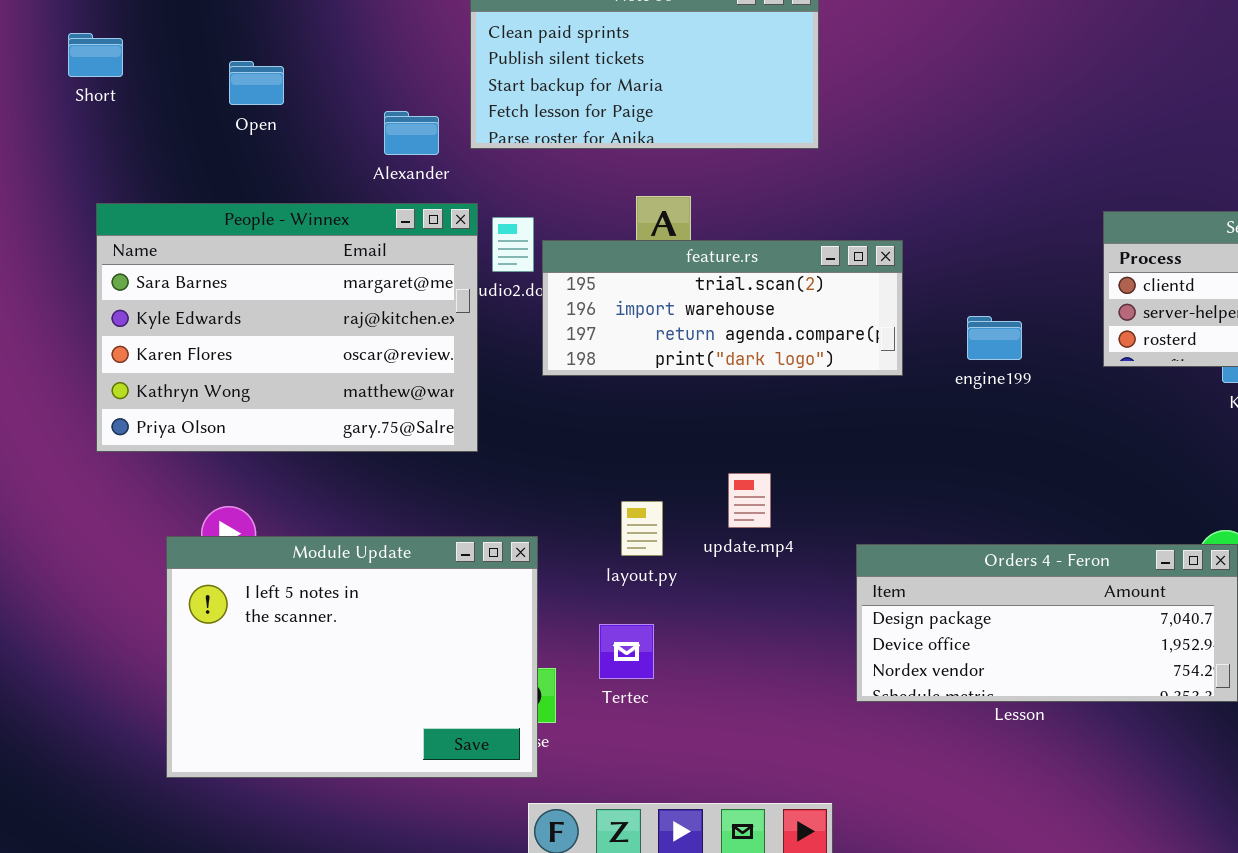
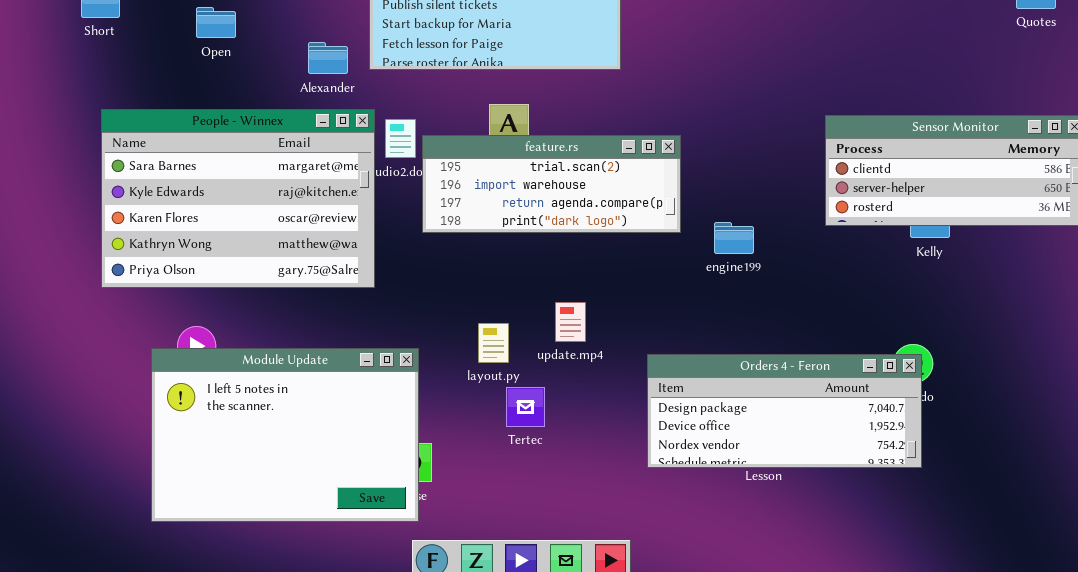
engine199: [967,316,1022,360] -> [714,222,754,254], moved
Tertec: [599,624,654,679] -> [506,387,545,427], moved

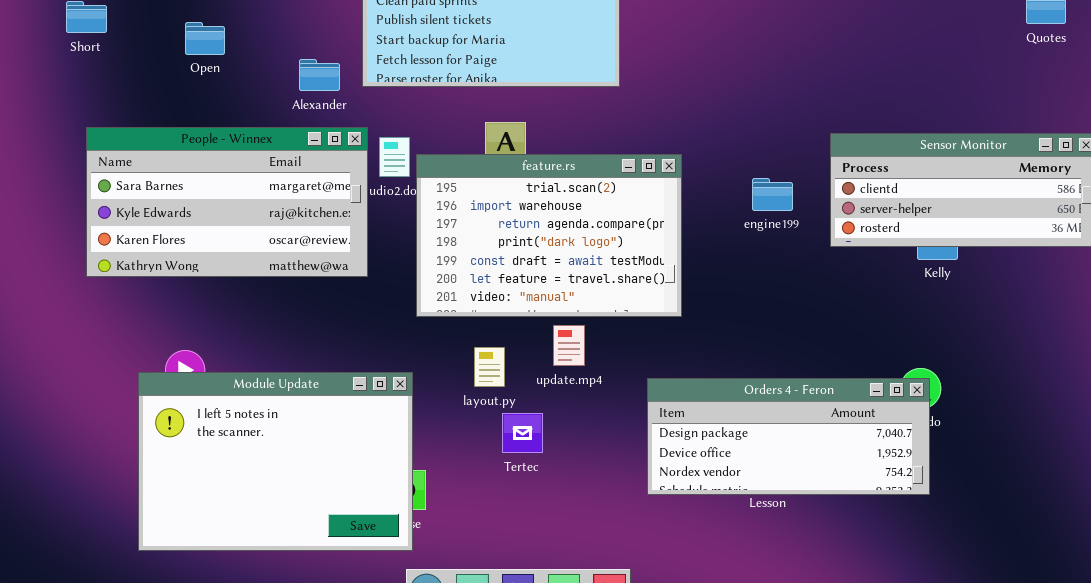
People - Winnex: [101,109,375,288] -> [86,127,368,277], resized
feature.rs: [422,135,681,233] -> [416,154,682,317], resized
engine199: [714,222,754,254] -> [752,178,793,211], moved

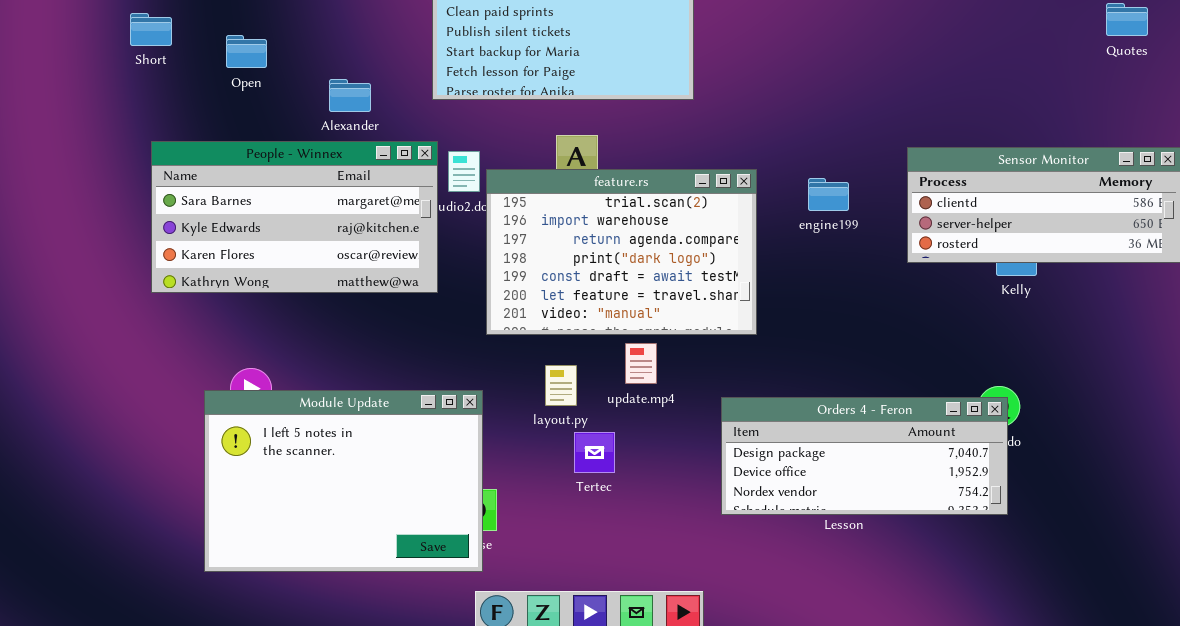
Open: [185,22,225,55] -> [226,35,267,68], moved
Alexander: [299,59,340,91] -> [329,79,371,112], moved
engine199: [752,178,793,211] -> [808,178,849,211], moved

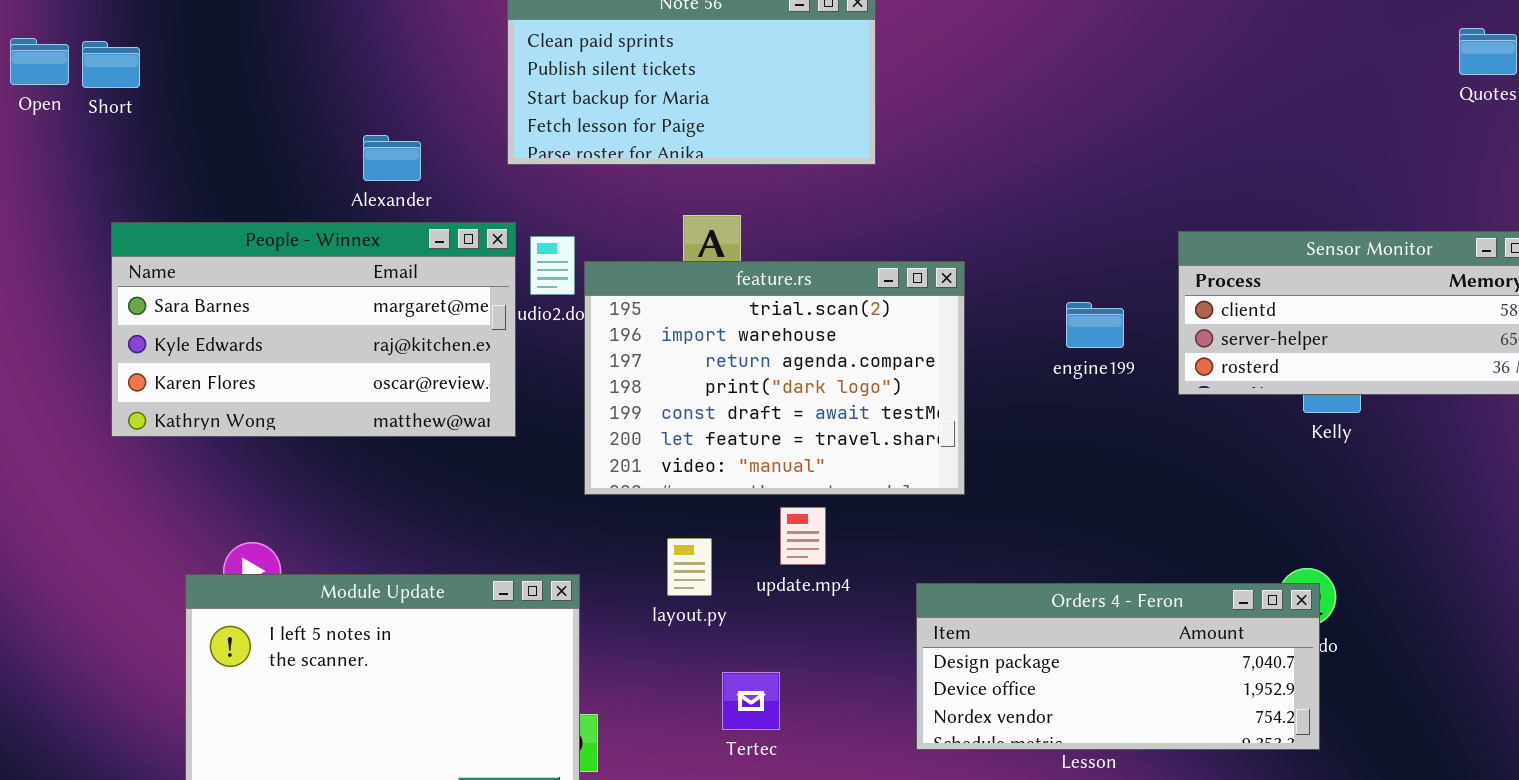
Open: [226,35,267,68] -> [10,38,69,85], moved
engine199: [808,178,849,211] -> [1066,302,1124,348], moved
Tertec: [574,432,615,473] -> [722,672,780,730], moved

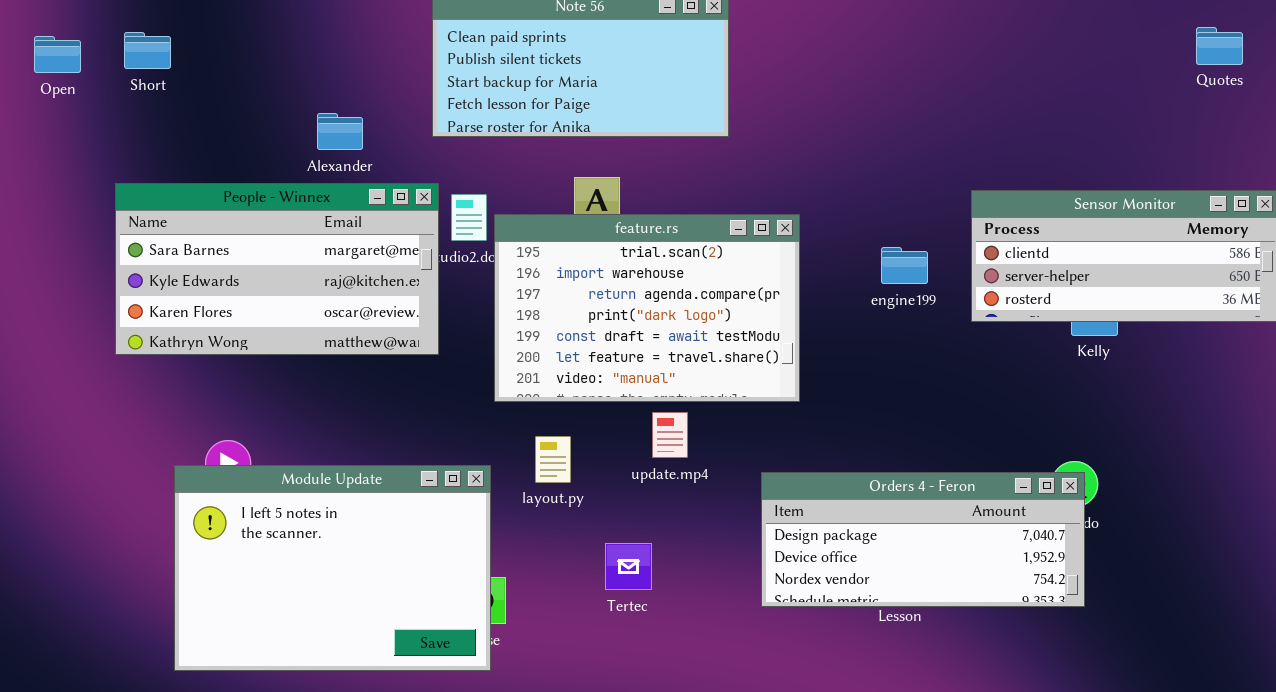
Short: [82,41,140,88] -> [124,32,171,69], moved
layout.py: [667,538,712,596] -> [535,436,571,483], moved

